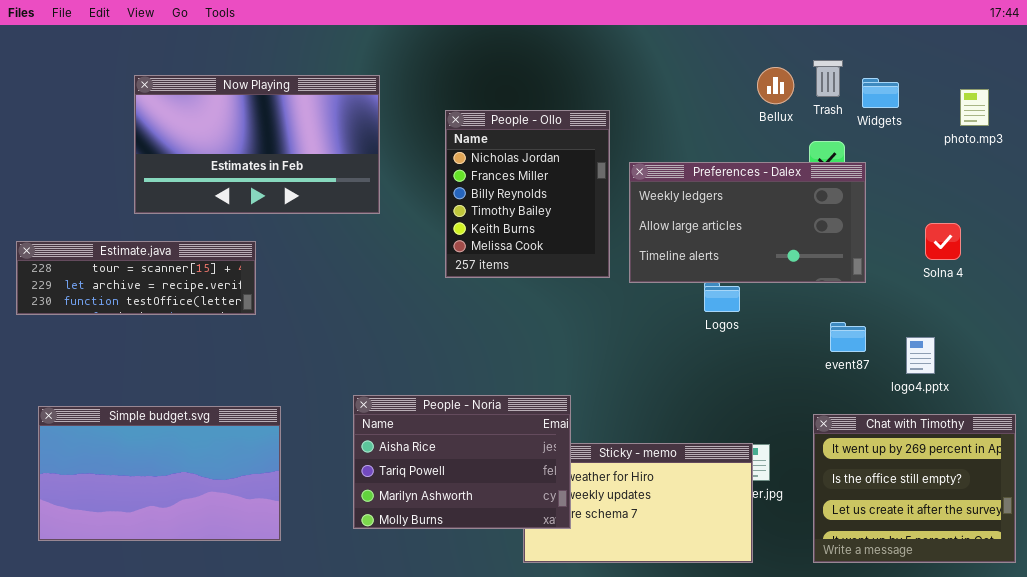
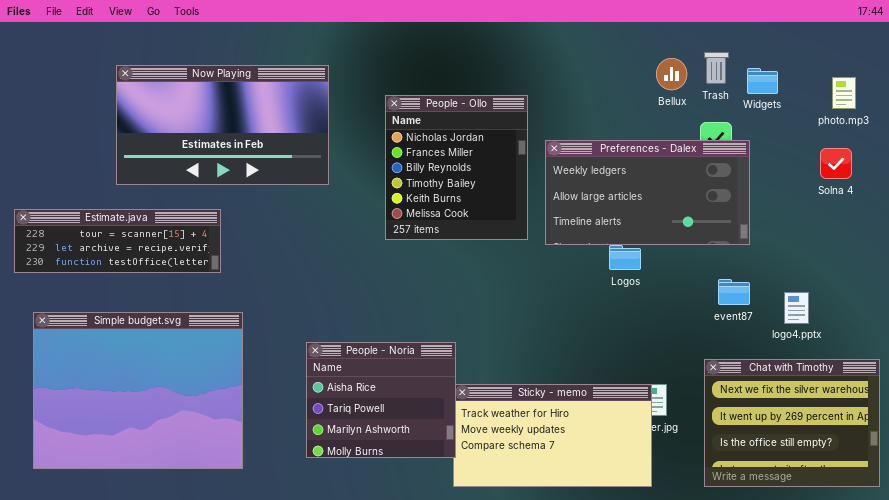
Solna 4: [925,223,961,260] -> [820,148,852,179], moved
People - Noria: [353,395,571,529] -> [306,342,456,458], resized
Simple budget.svg: [38,406,281,541] -> [33,312,243,469], resized
Chat with Timothy: [813,414,1016,563] -> [704,359,880,487], scrolled up 1 row

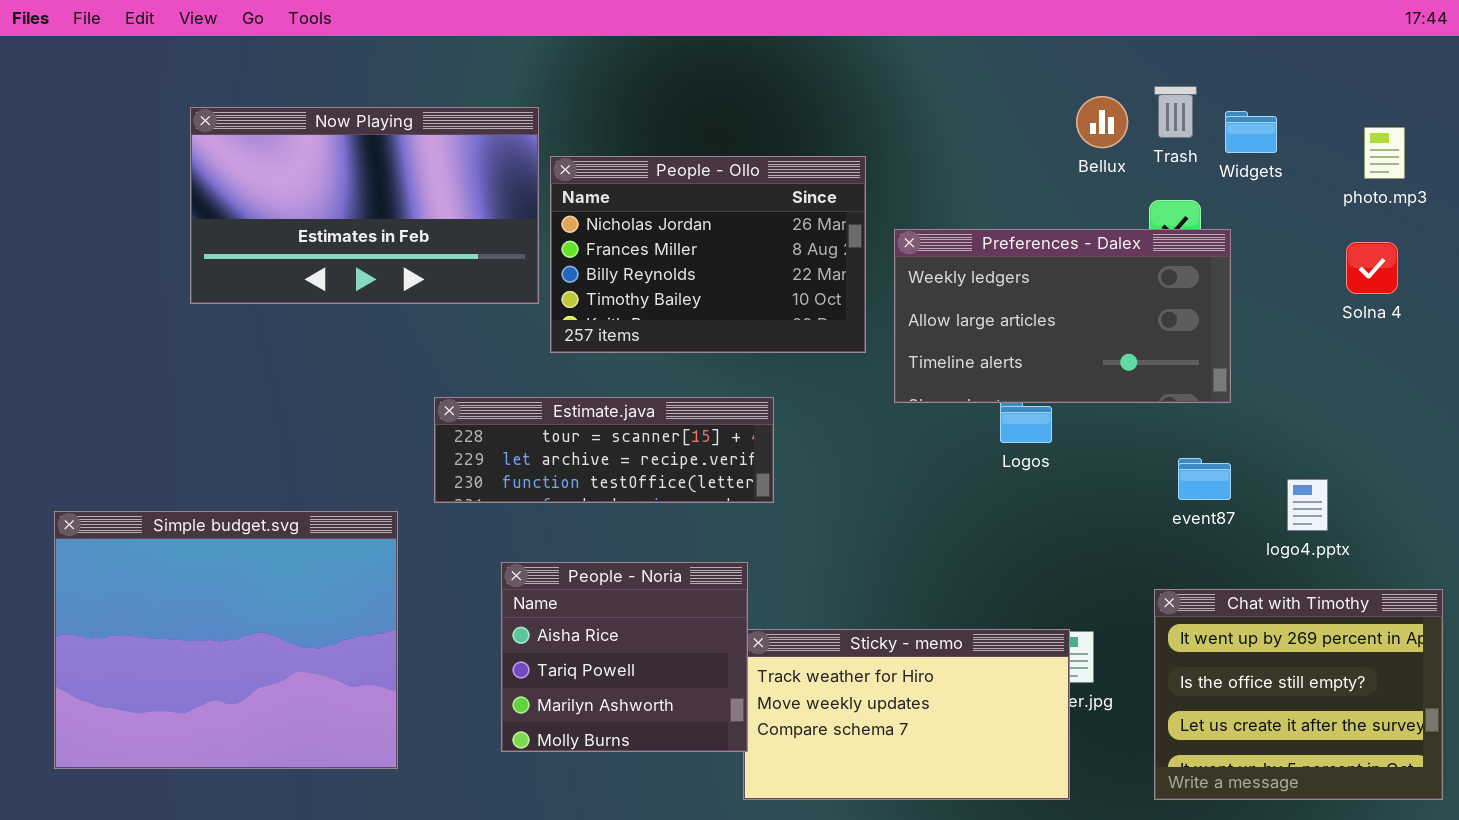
People - Ollo: [385,95,528,240] -> [550,156,866,353], resized
Estimate.java: [14,209,221,273] -> [434,397,774,503], moved
Chat with Timothy: [704,359,880,487] -> [1154,589,1443,800], scrolled down 1 row

